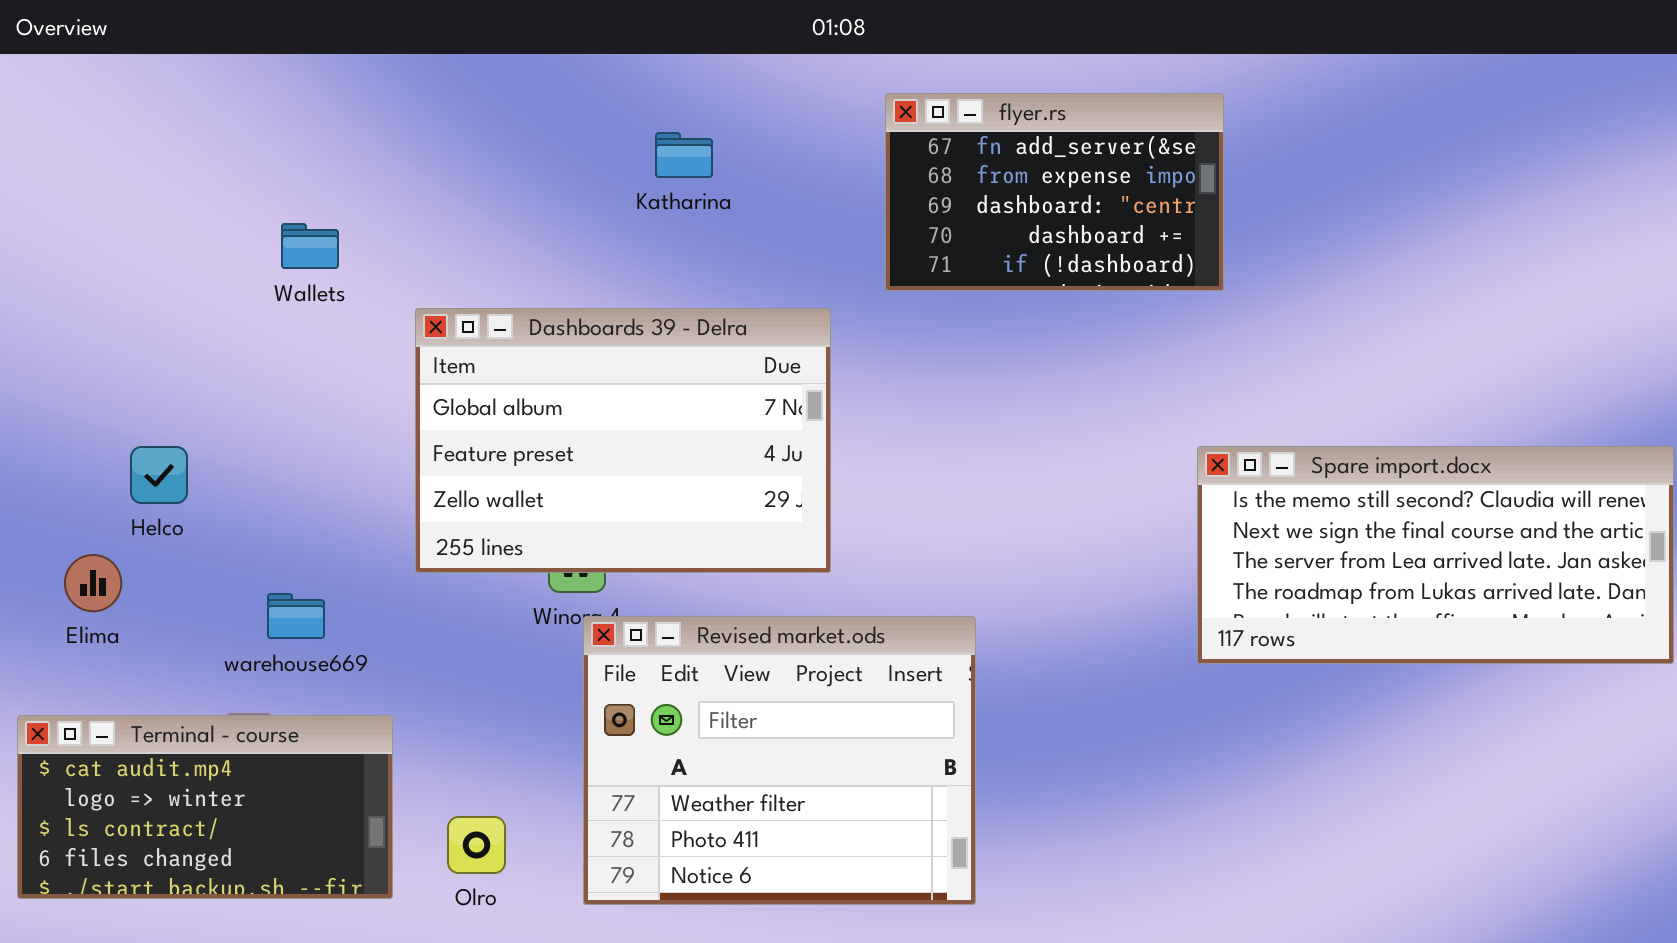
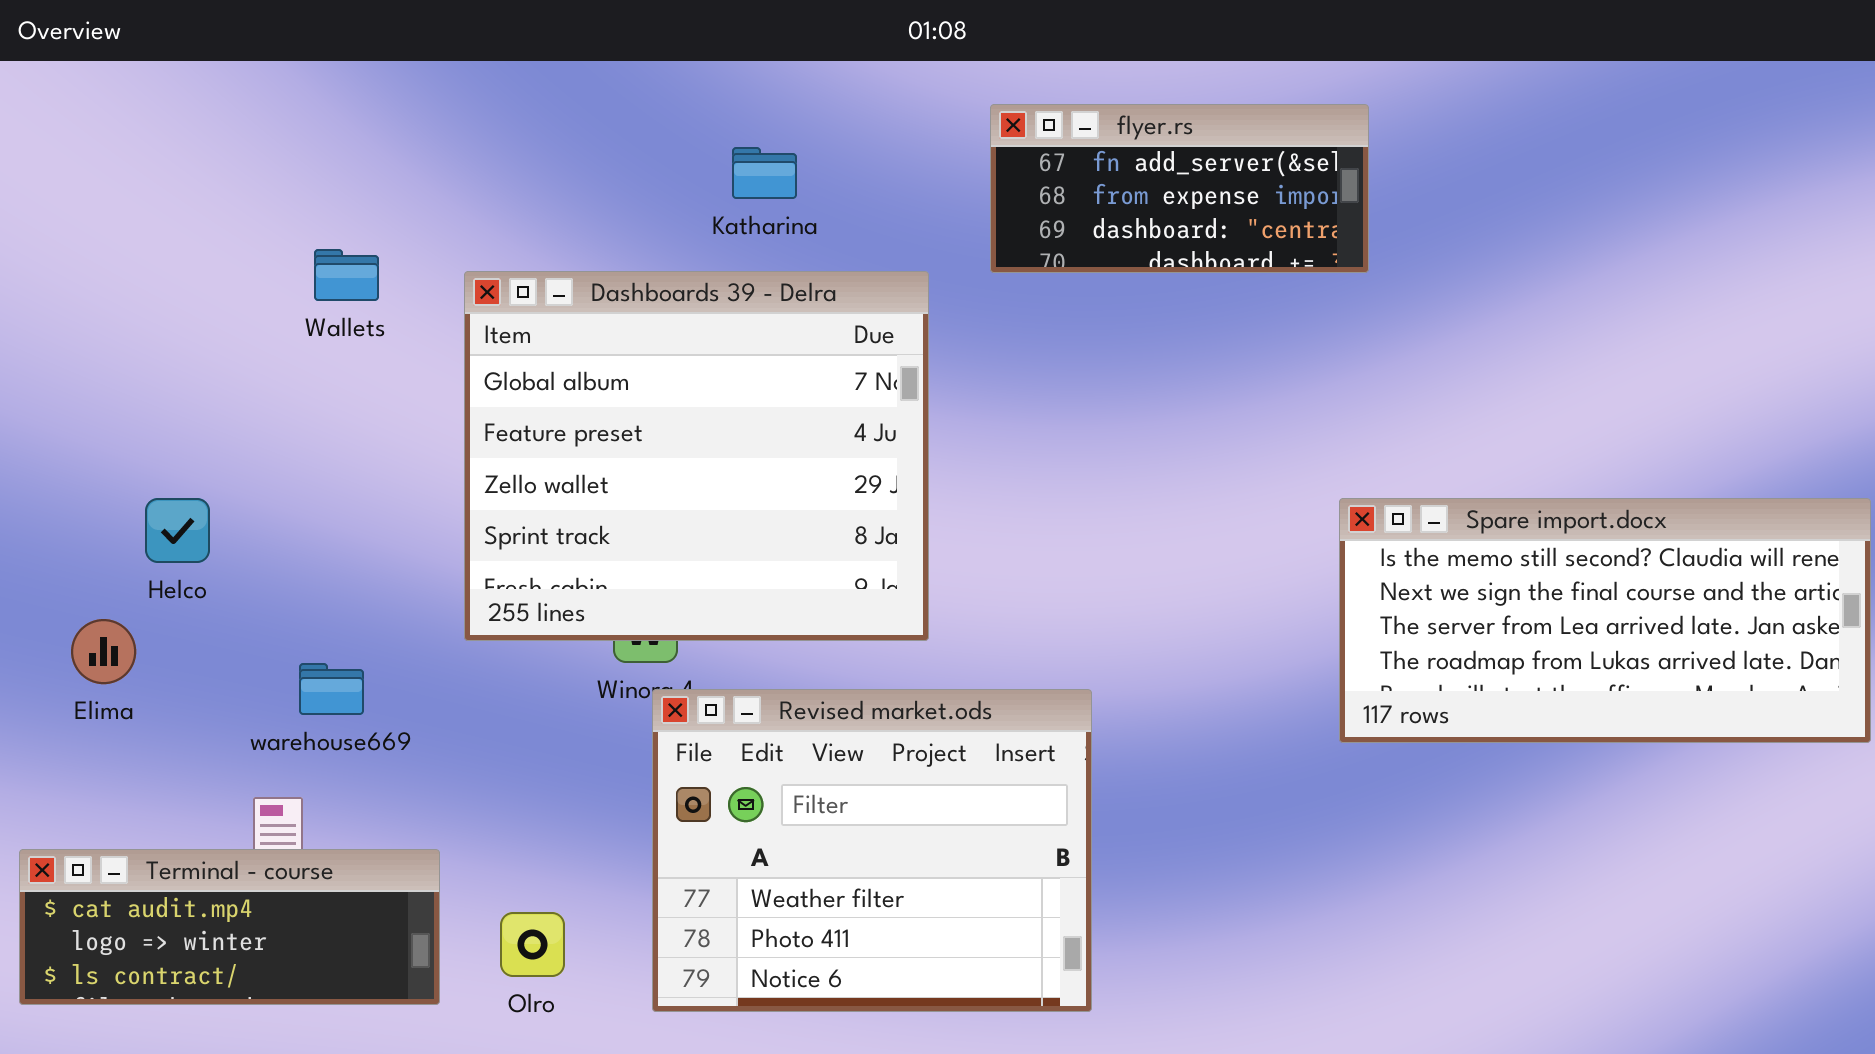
flyer.rs: [885,93,1224,291] -> [990,104,1369,273], resized
Dashboards 39 - Delra: [415,308,831,573] -> [464,271,929,641], resized
Terminal - course: [17,715,393,899] -> [19,849,440,1005], resized

